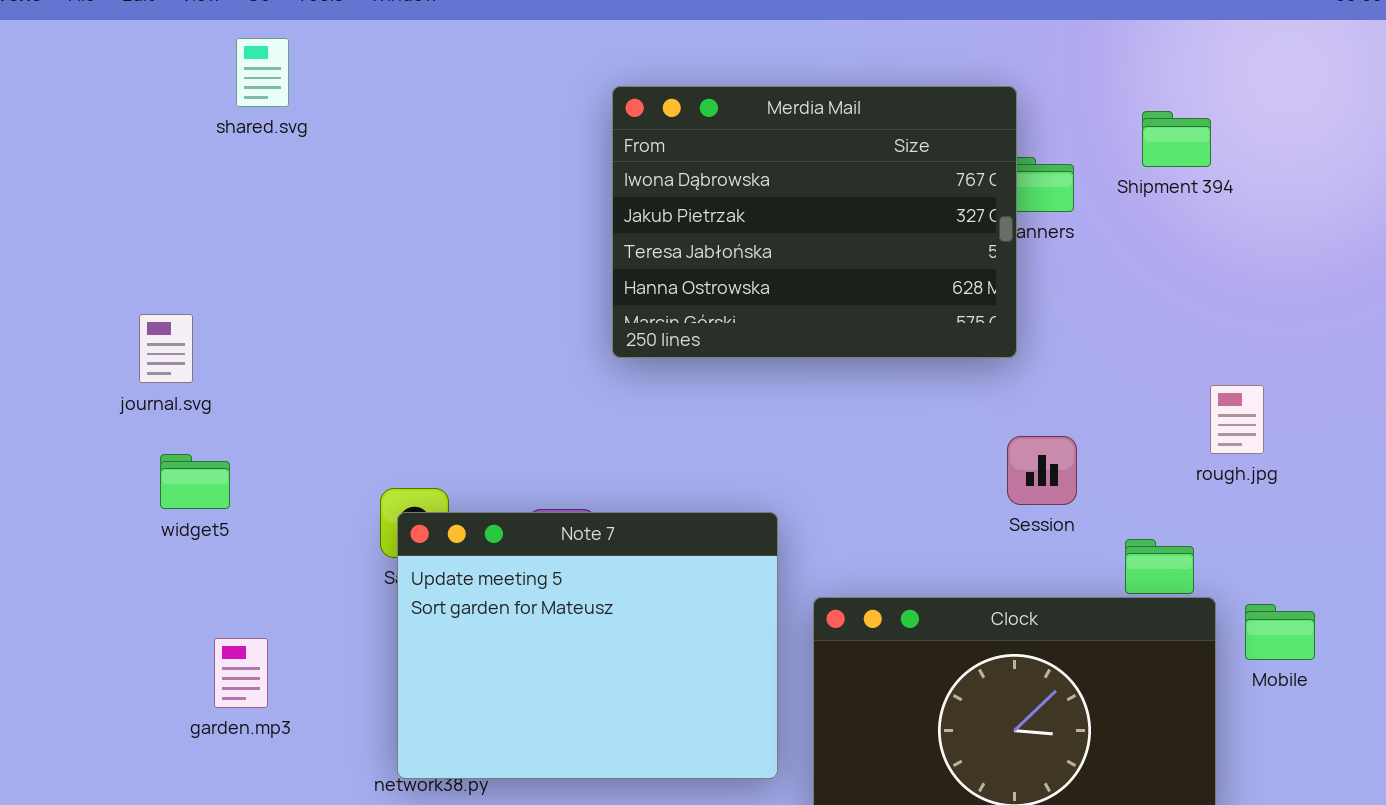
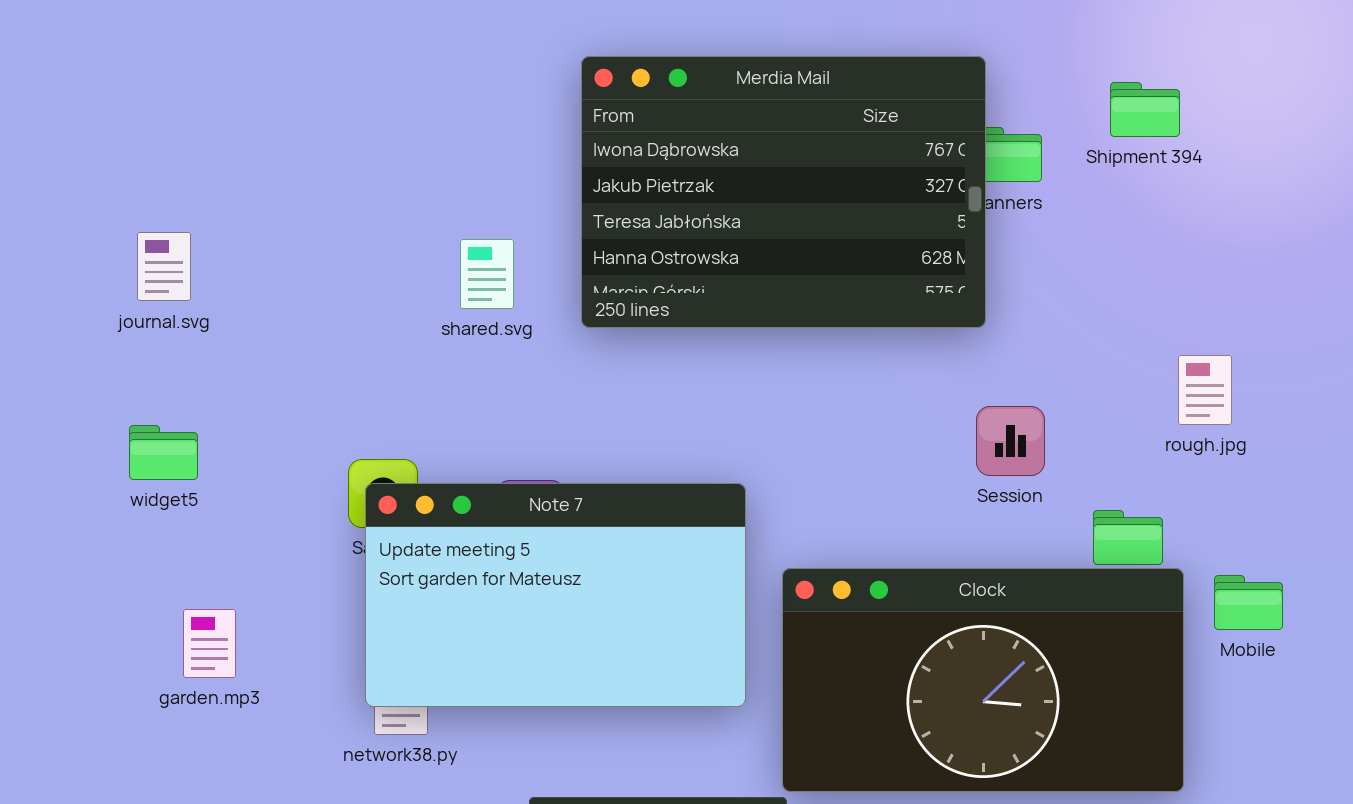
shared.svg: [236,38,289,107] -> [460,239,514,309], moved
journal.svg: [139,314,193,383] -> [137,232,191,301], moved
Note 7: [397,512,778,779] -> [365,483,746,707], resized

